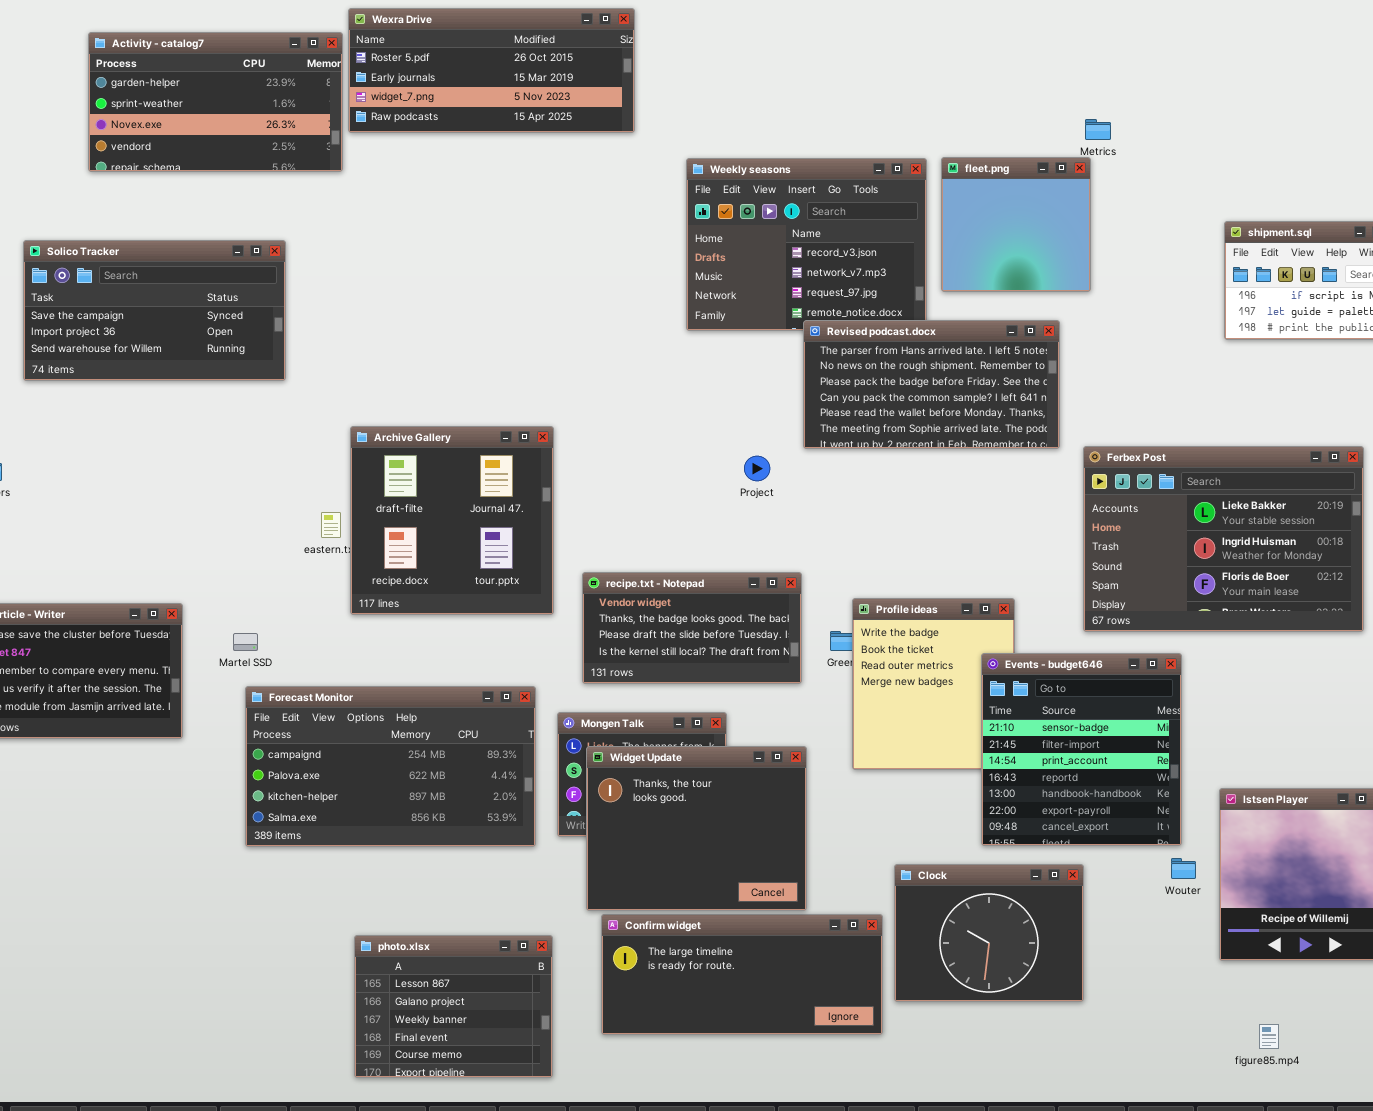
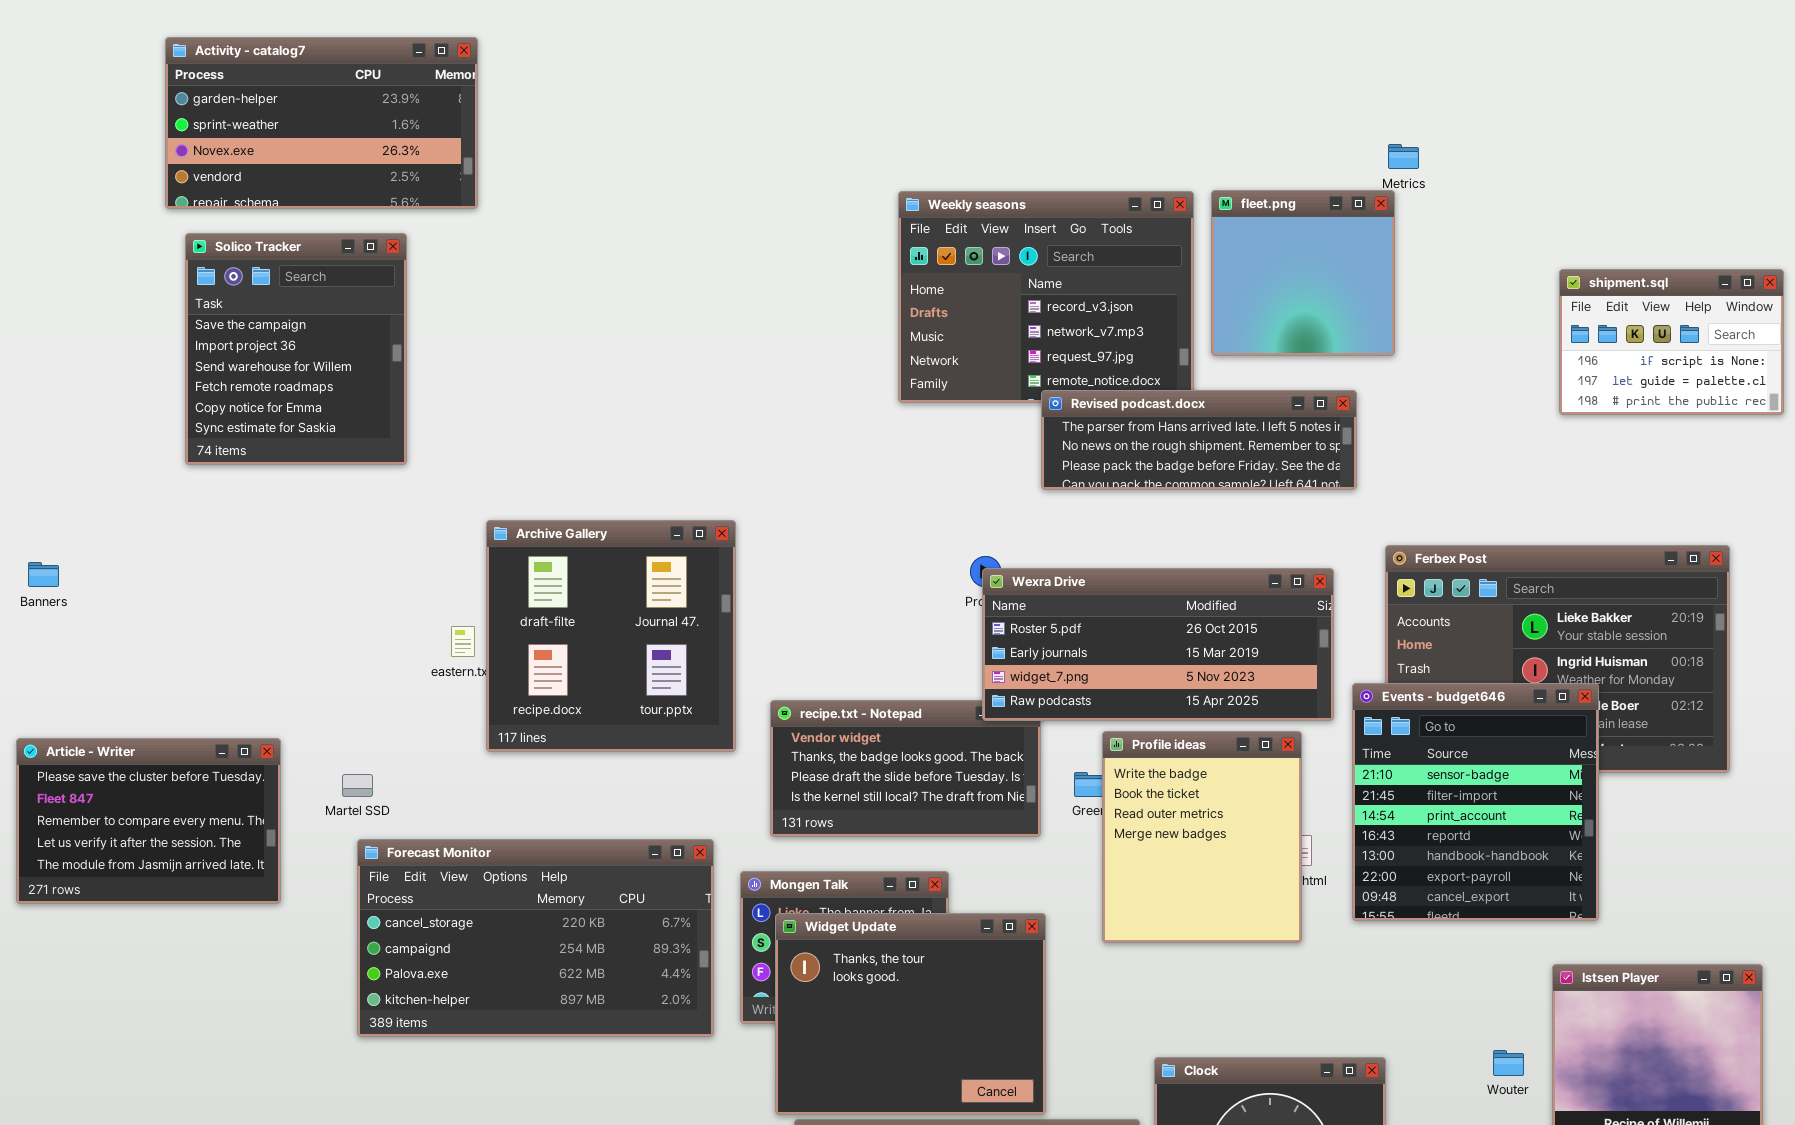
Wexra Drive: [348,8,635,133] -> [982,568,1334,721], moved
Solico Tracker: [23,240,286,381] -> [185,233,407,465], resized
Revised podcast.docx: [803,320,1060,449] -> [1041,390,1357,490], resized
Events - budget646: [981,653,1182,846] -> [1352,683,1599,921], moved
Forecast Monitor: [245,686,536,847] -> [357,839,714,1037], scrolled up 1 row

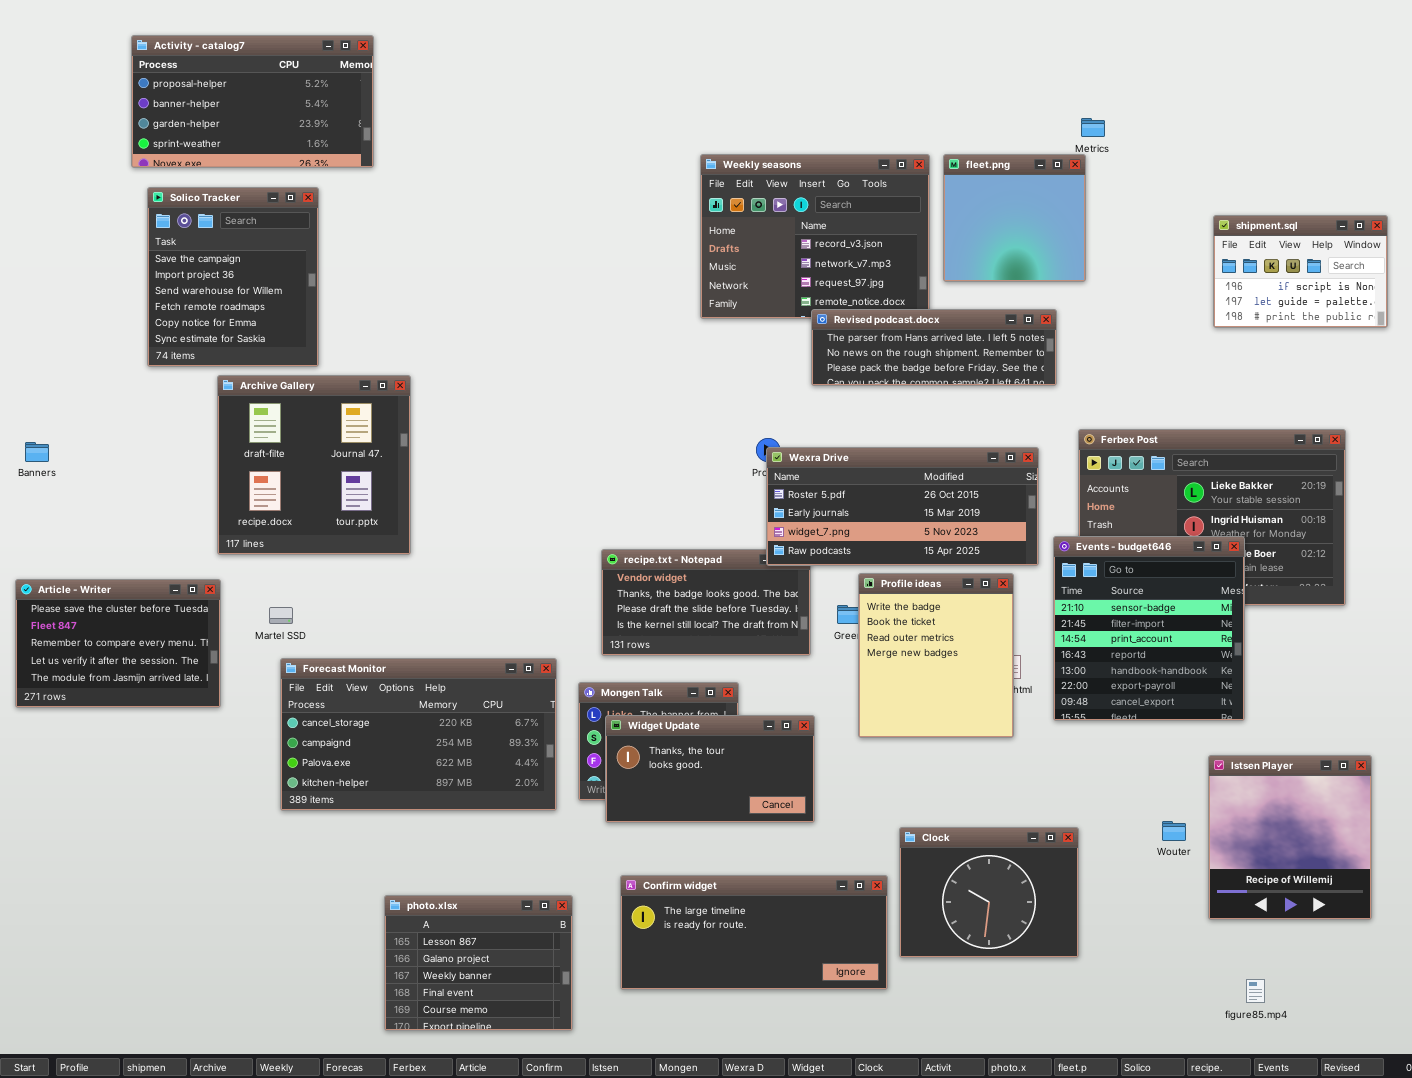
Activity - catalog7: [165,37,478,209] -> [131,35,374,168], scrolled up 2 rows
Archive Gallery: [486,520,736,752] -> [217,375,411,555], moved
Widget Update: [775,913,1046,1115] -> [605,715,815,823], resized

